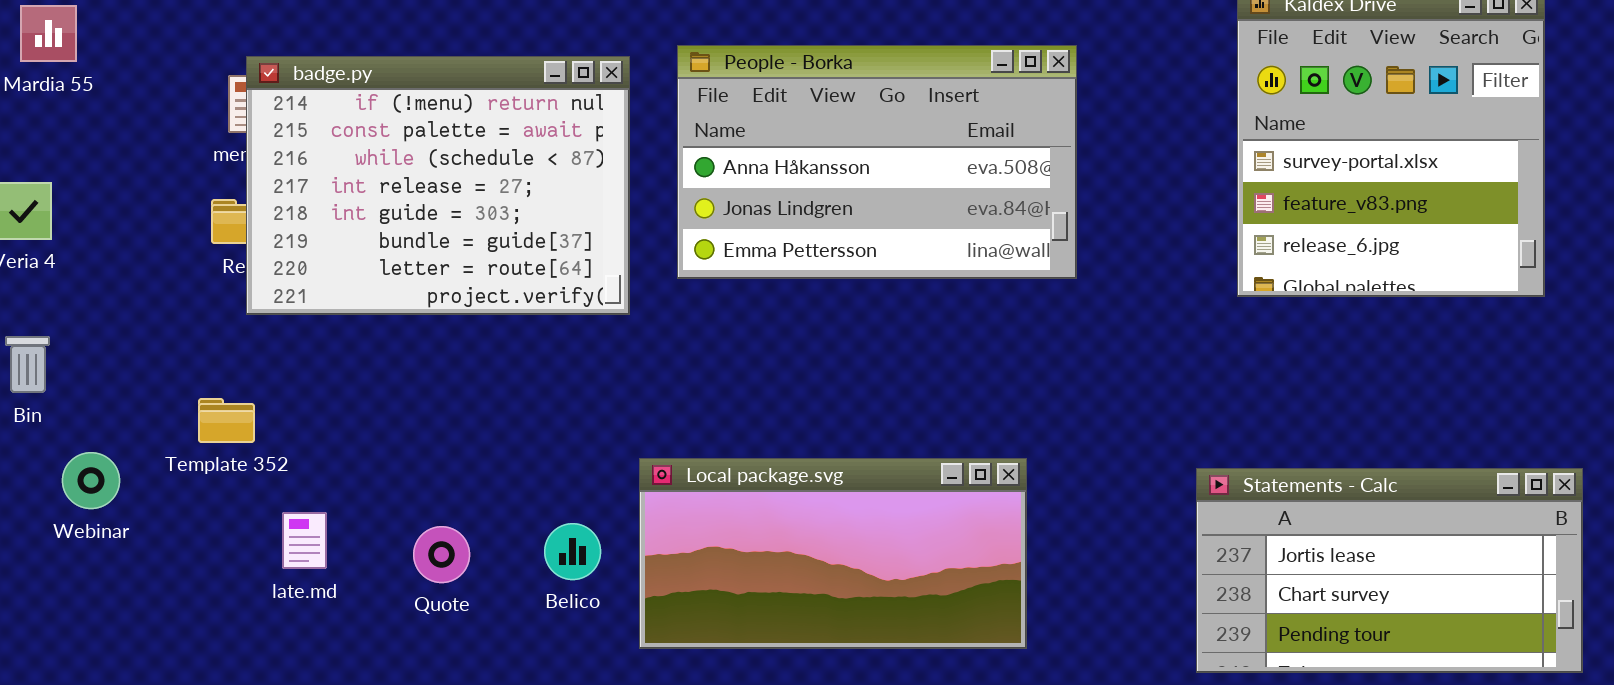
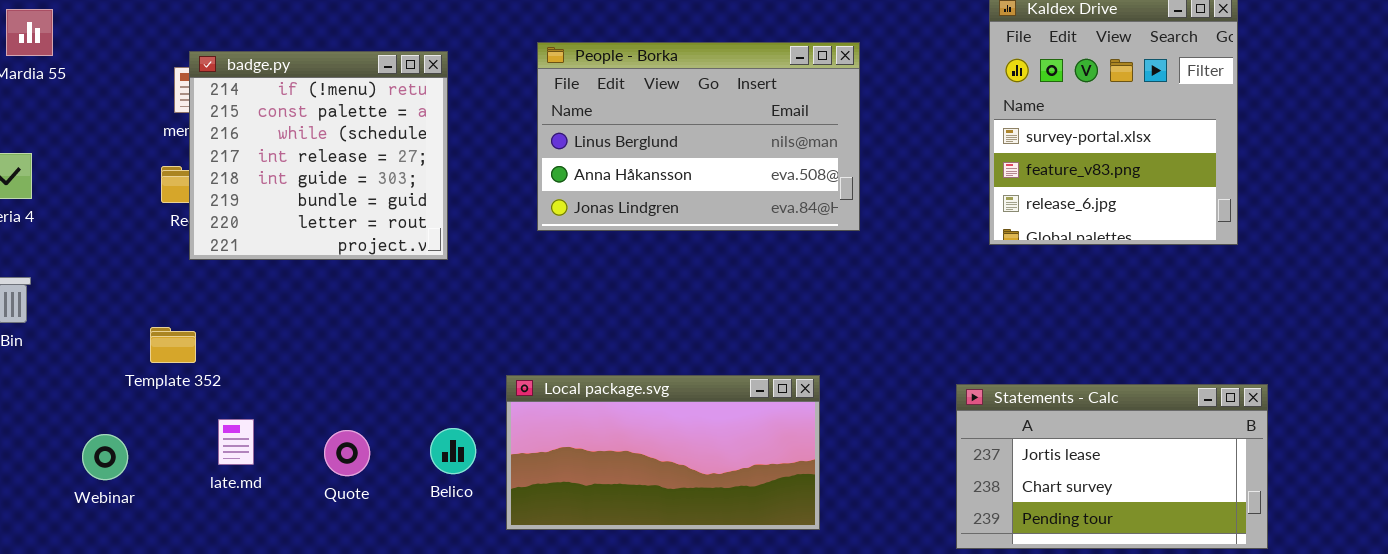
People - Borka: [677,45,1077,279] -> [537,42,860,231], scrolled up 1 row
badge.py: [246,56,630,315] -> [189,51,448,260], resized
Webinar: [62,452,120,509] -> [82,434,128,480], moved

